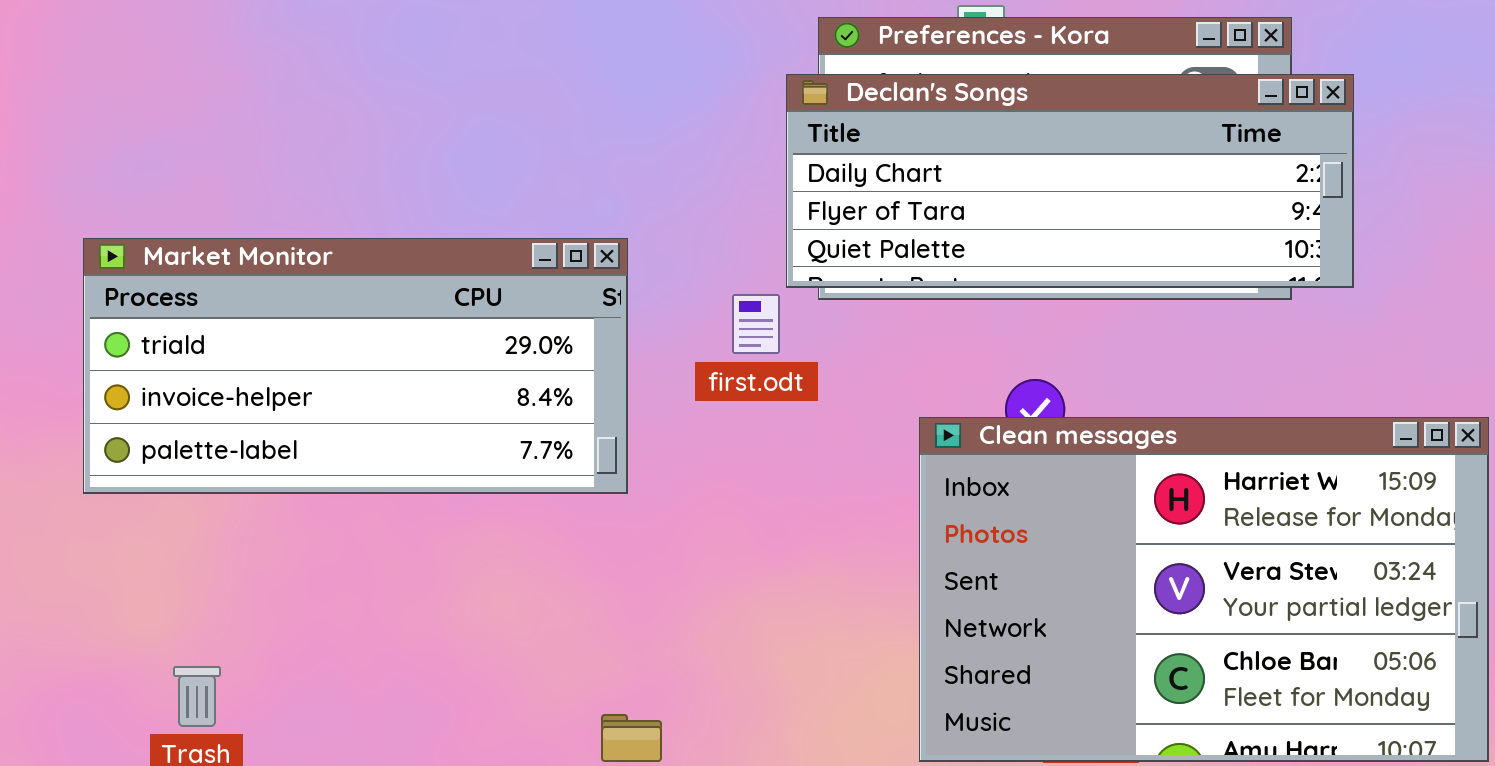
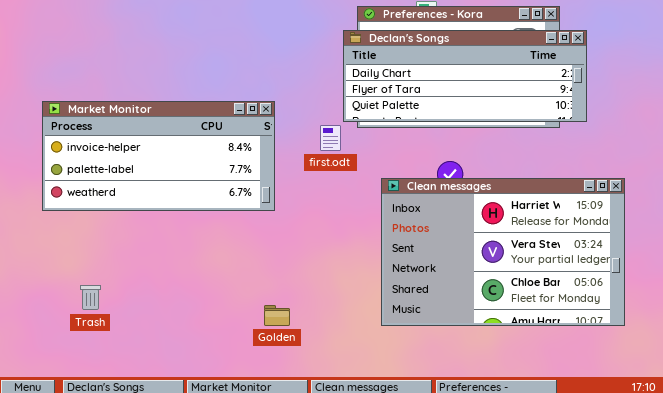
Market Monitor: [83,238,628,494] -> [42,101,275,211], scrolled down 1 row
Clean messages: [919,417,1489,762] -> [381,178,625,326], moved

